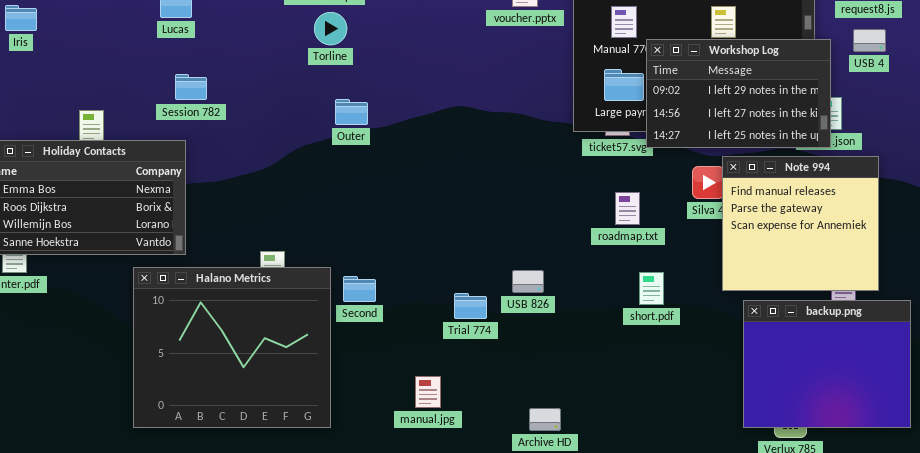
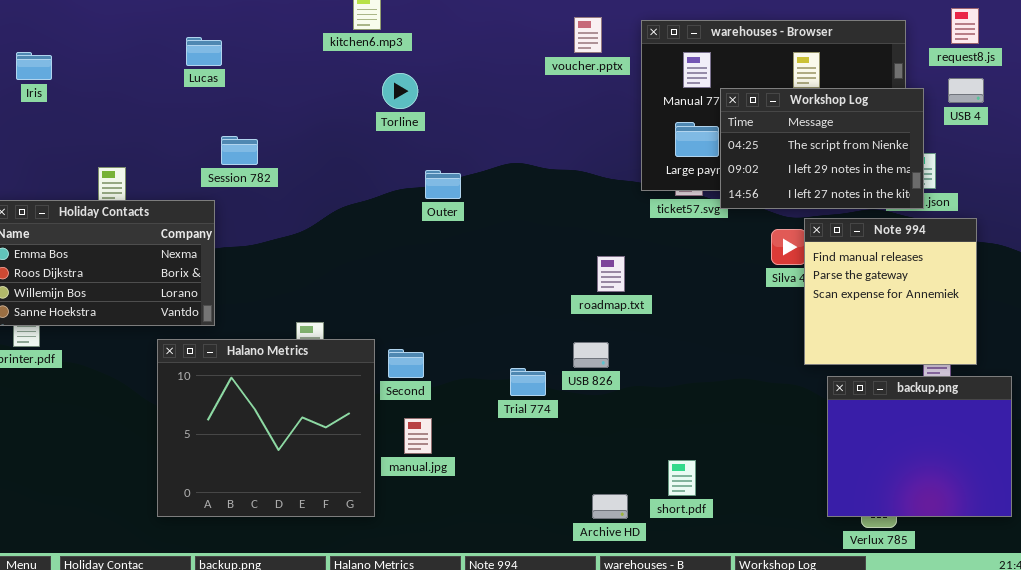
Torline: [314,12,347,45] -> [382,73,418,109], moved
Workshop Log: [646,39,831,148] -> [720,88,924,209], scrolled up 1 row
Session 782: [175,74,207,100] -> [221,136,258,165], moved
Outer: [335,99,368,125] -> [425,170,461,199], moved
roadmap.txt: [615,192,640,225] -> [597,256,625,292], moved
short.pdf: [639,272,664,305] -> [668,460,696,496], moved
manual.jpg: [415,376,441,408] -> [404,418,432,454], moved

